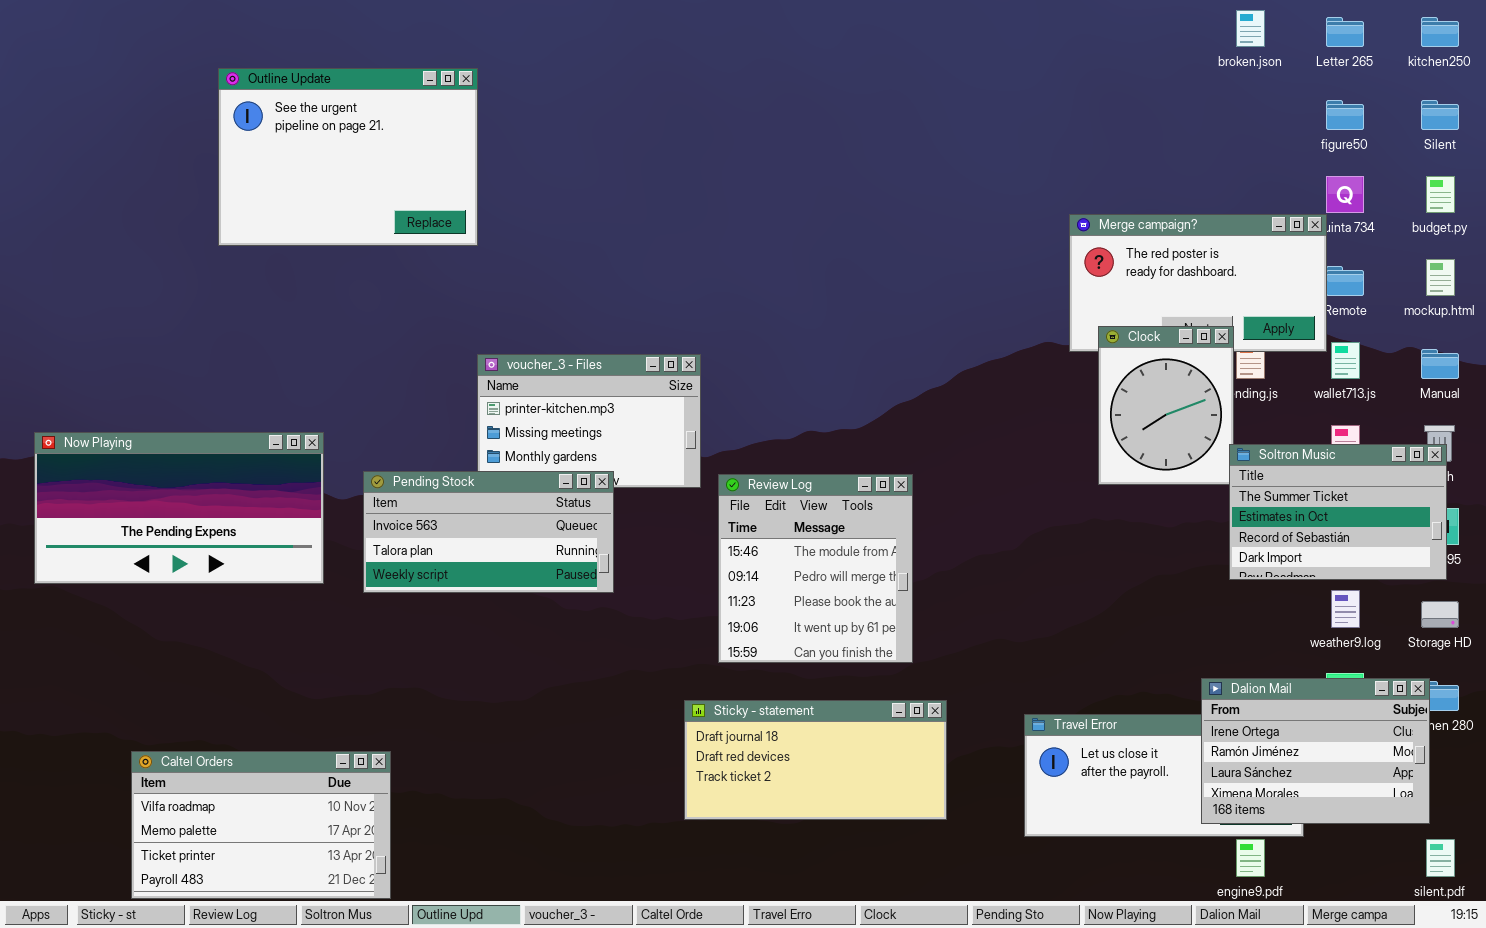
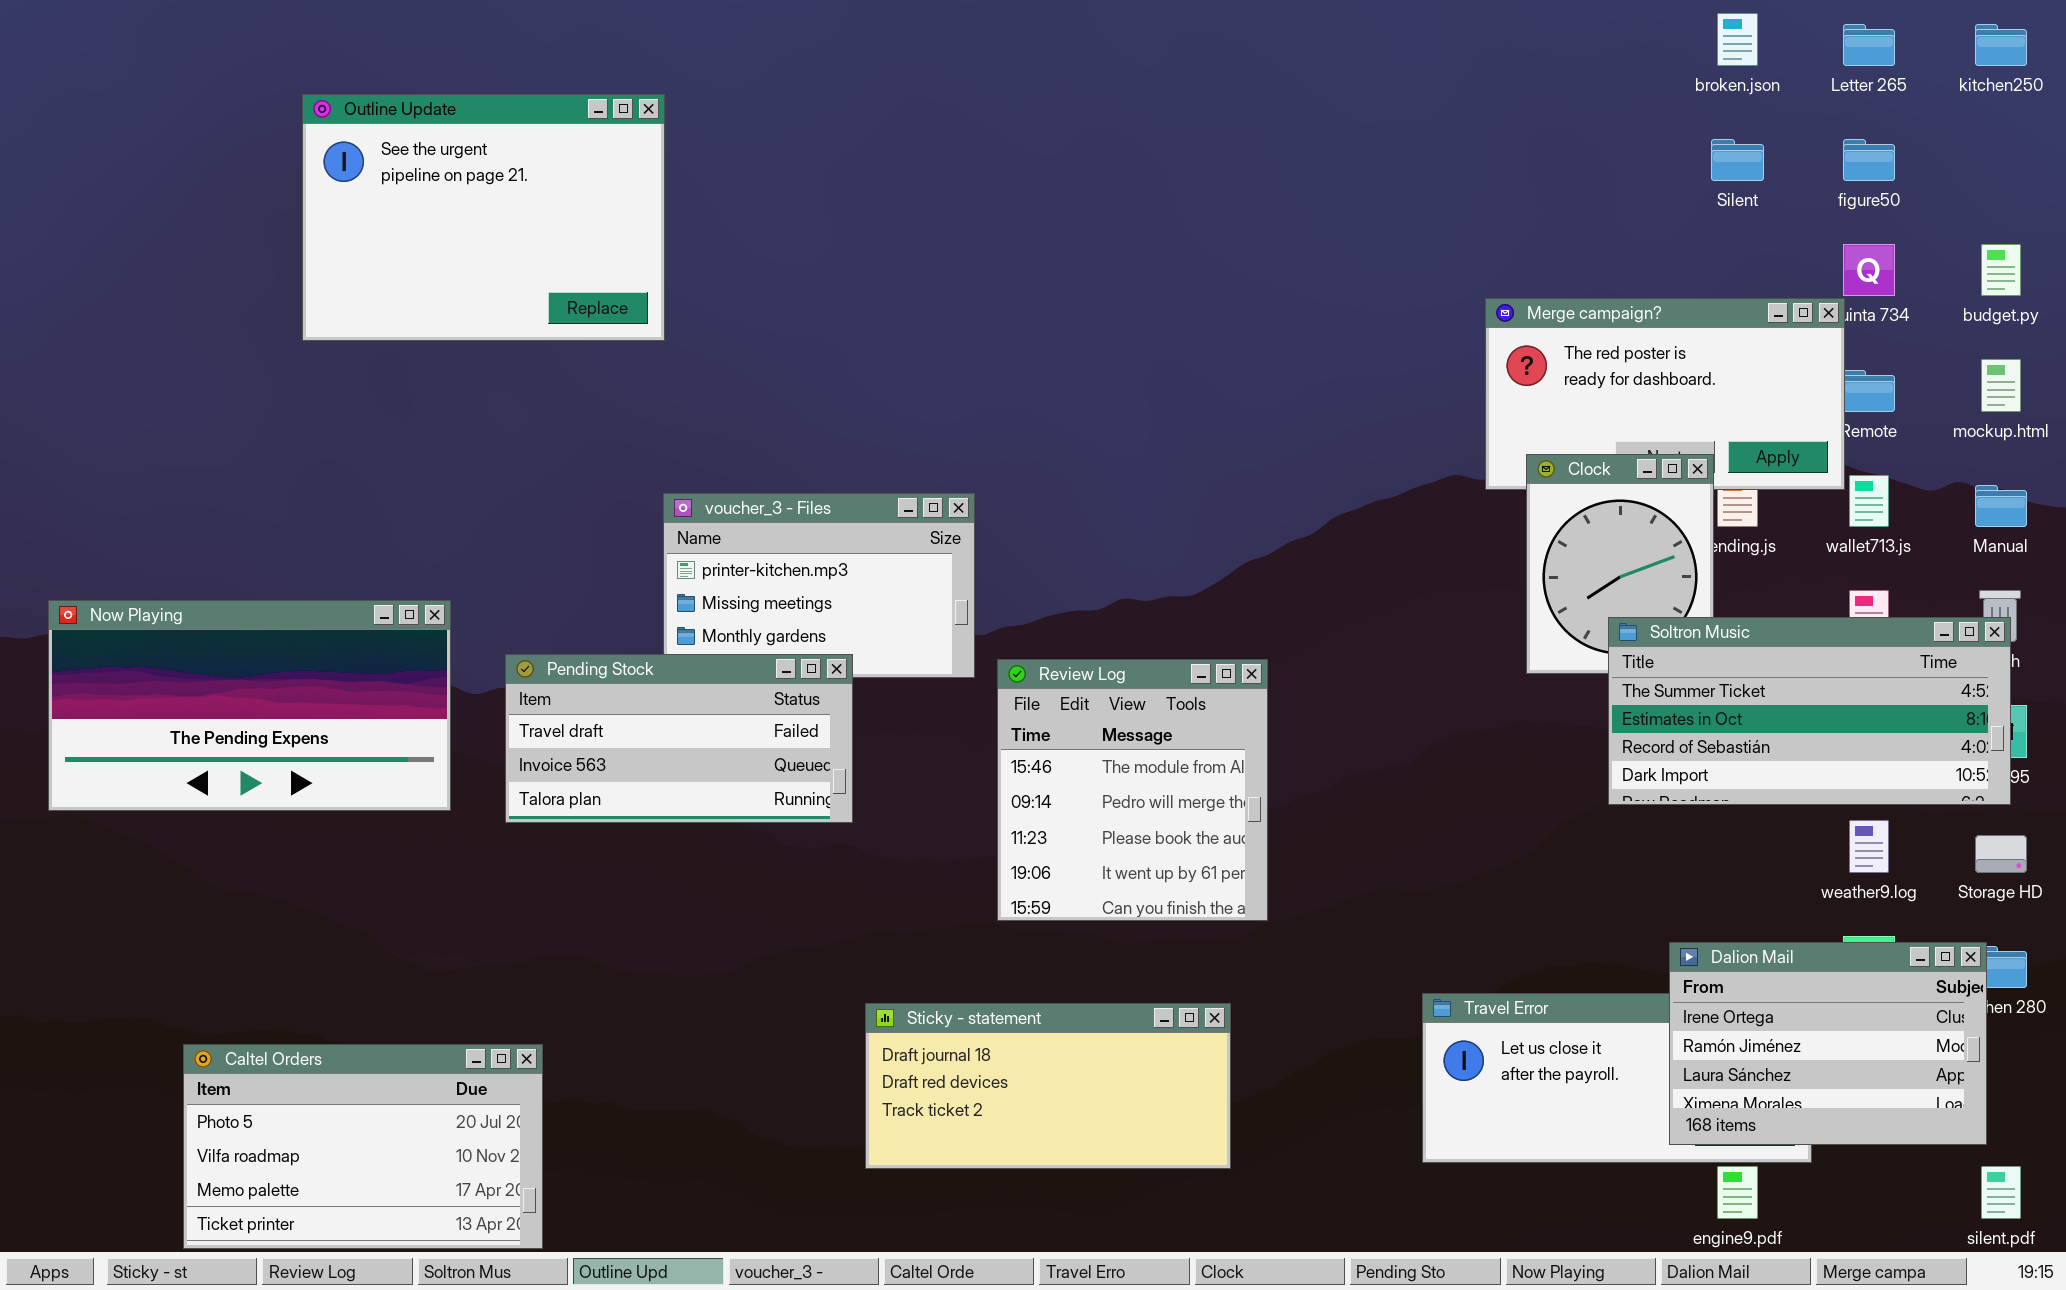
Silent: [1421,100,1459,130] -> [1711,139,1764,181], moved
Soltron Music: [1229,444,1447,580] -> [1608,617,2011,805], resized
Pending Stock: [363,471,614,593] -> [505,654,853,823], scrolled up 1 row
Sticky - statement: [684,700,947,820] -> [865,1003,1231,1169], moved
Caltel Orders: [131,751,391,899] -> [183,1044,543,1249], scrolled up 1 row

